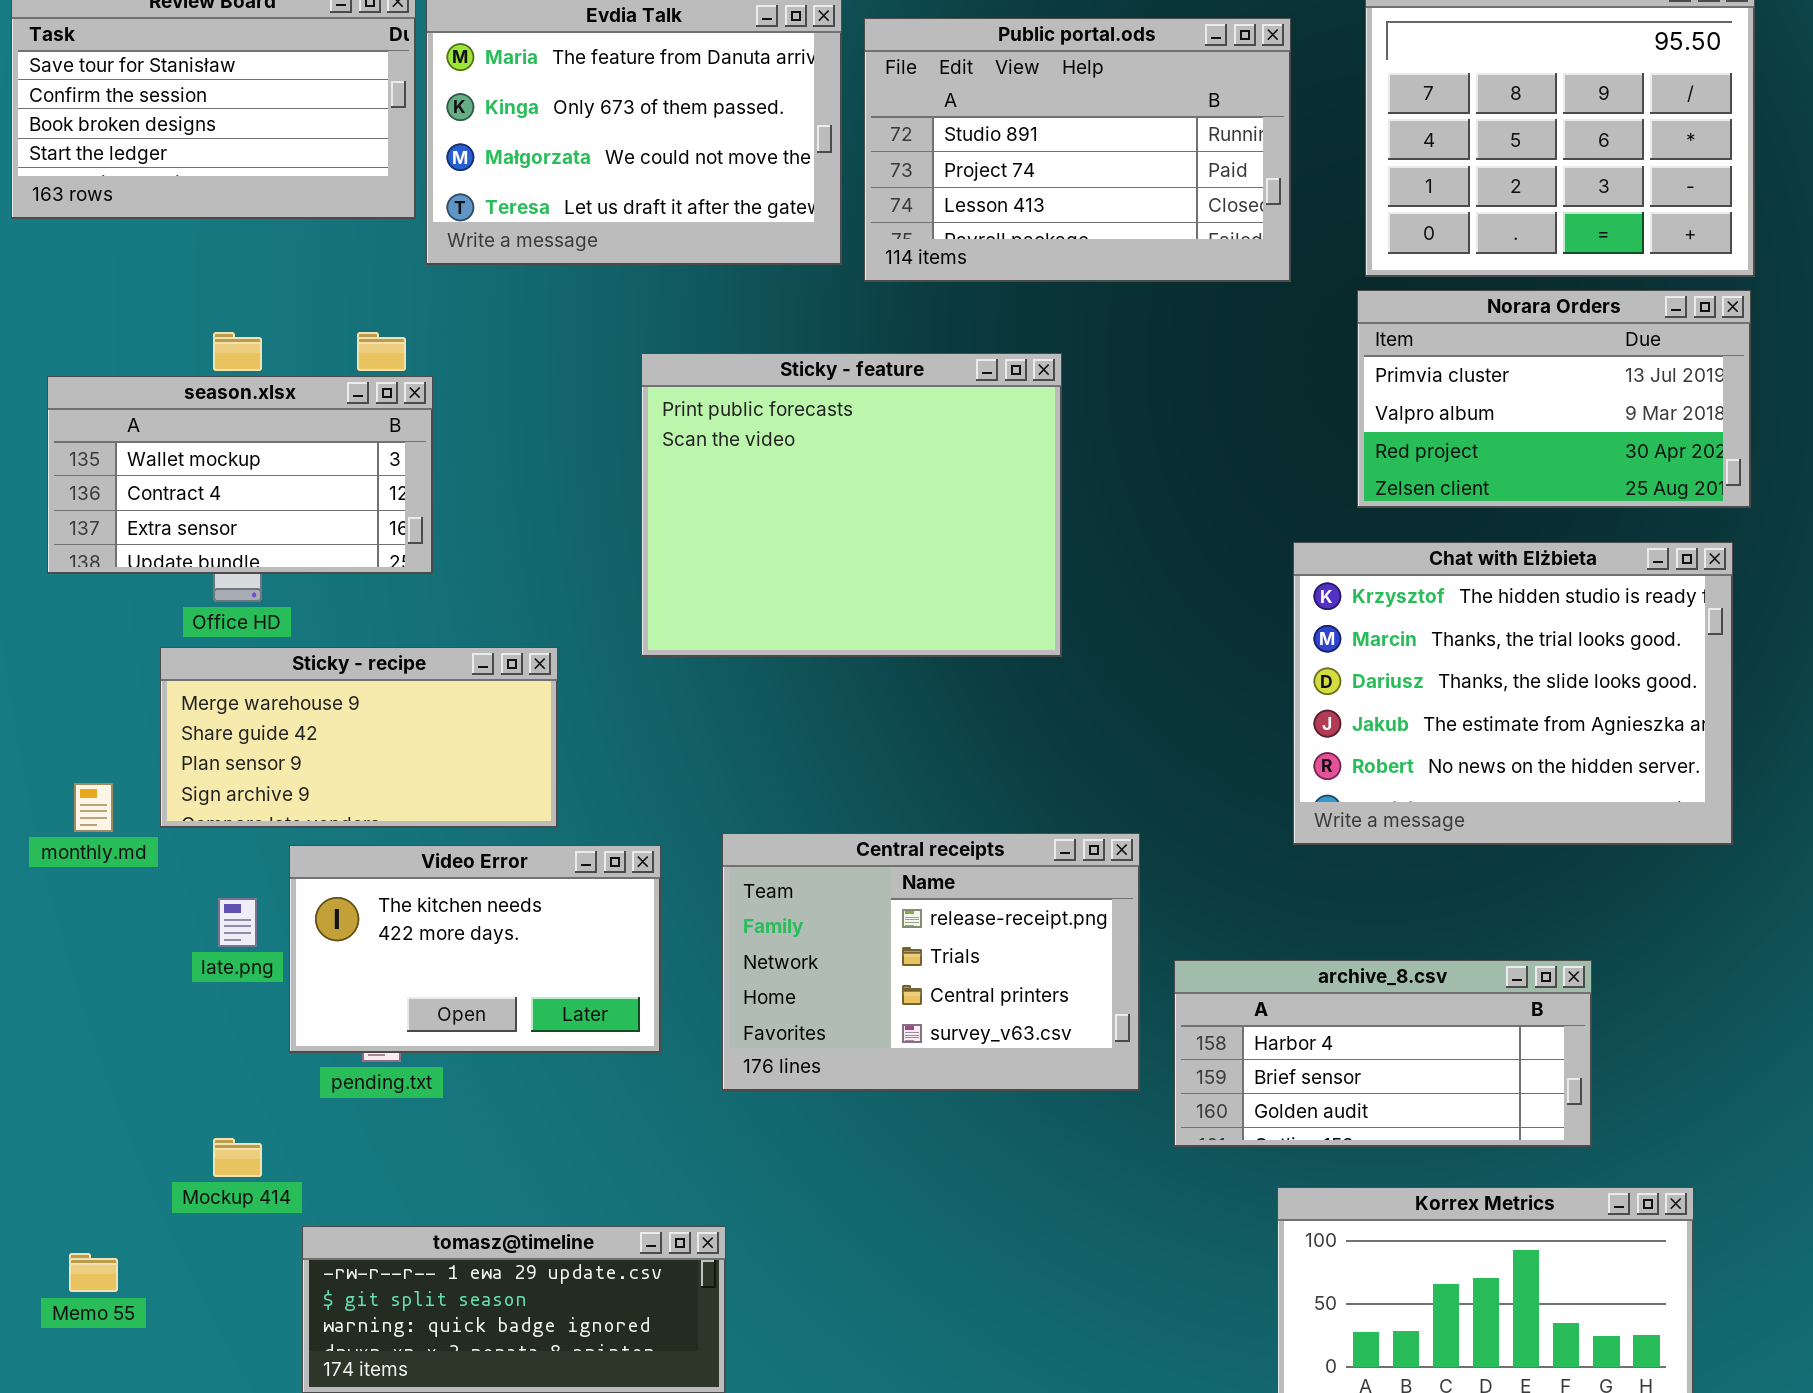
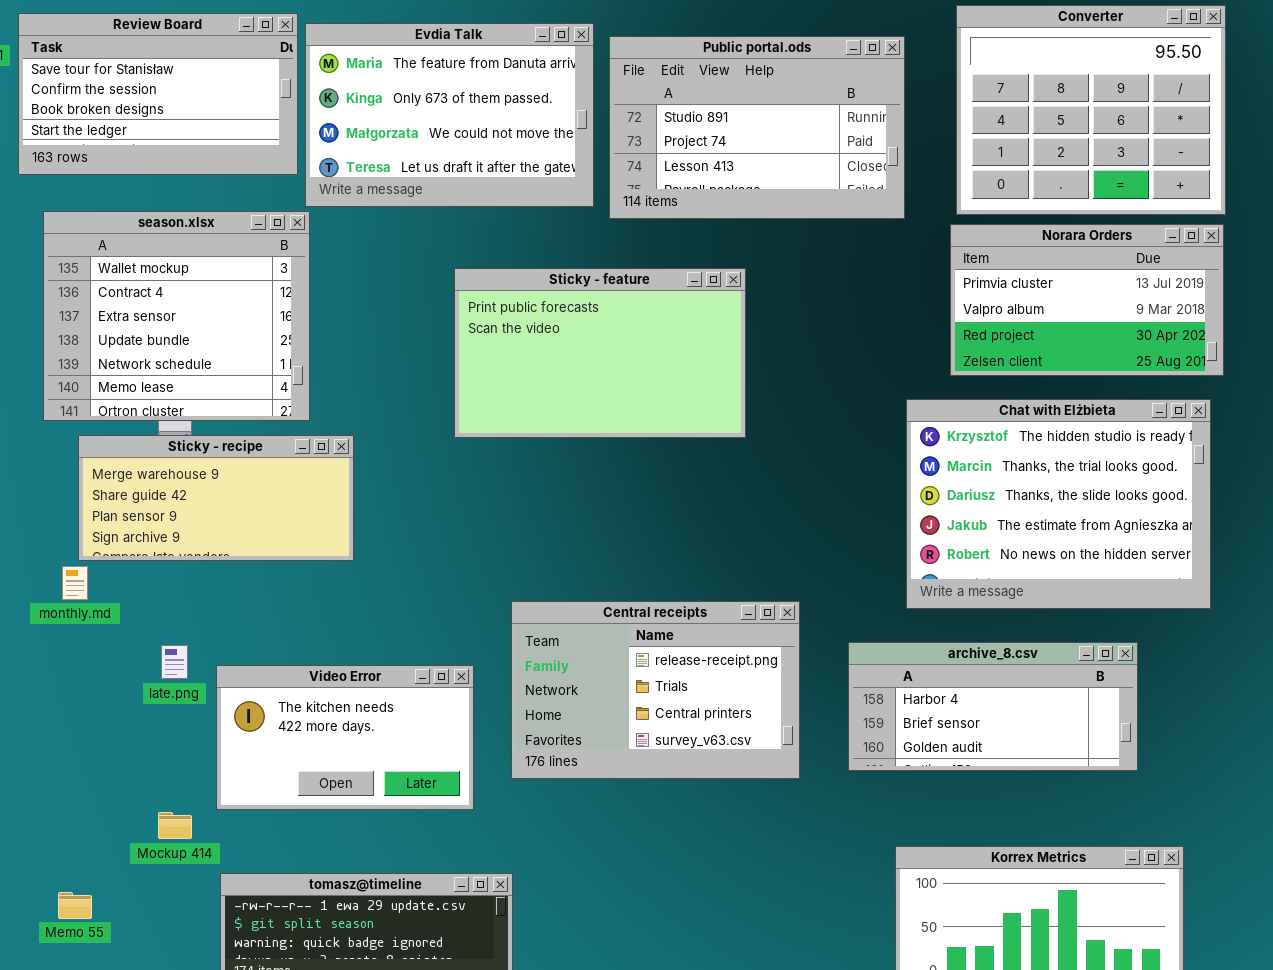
Sticky - feature: [641,353,1062,657] -> [454,268,746,438], resized
season.xlsx: [47,376,433,574] -> [43,211,310,421], resized
Sticky - recipe: [160,647,558,828] -> [78,435,354,561], moved
Video Error: [289,845,661,1053] -> [216,665,474,810], moved
archive_8.csv: [1174,960,1592,1147] -> [848,642,1138,771], moved

